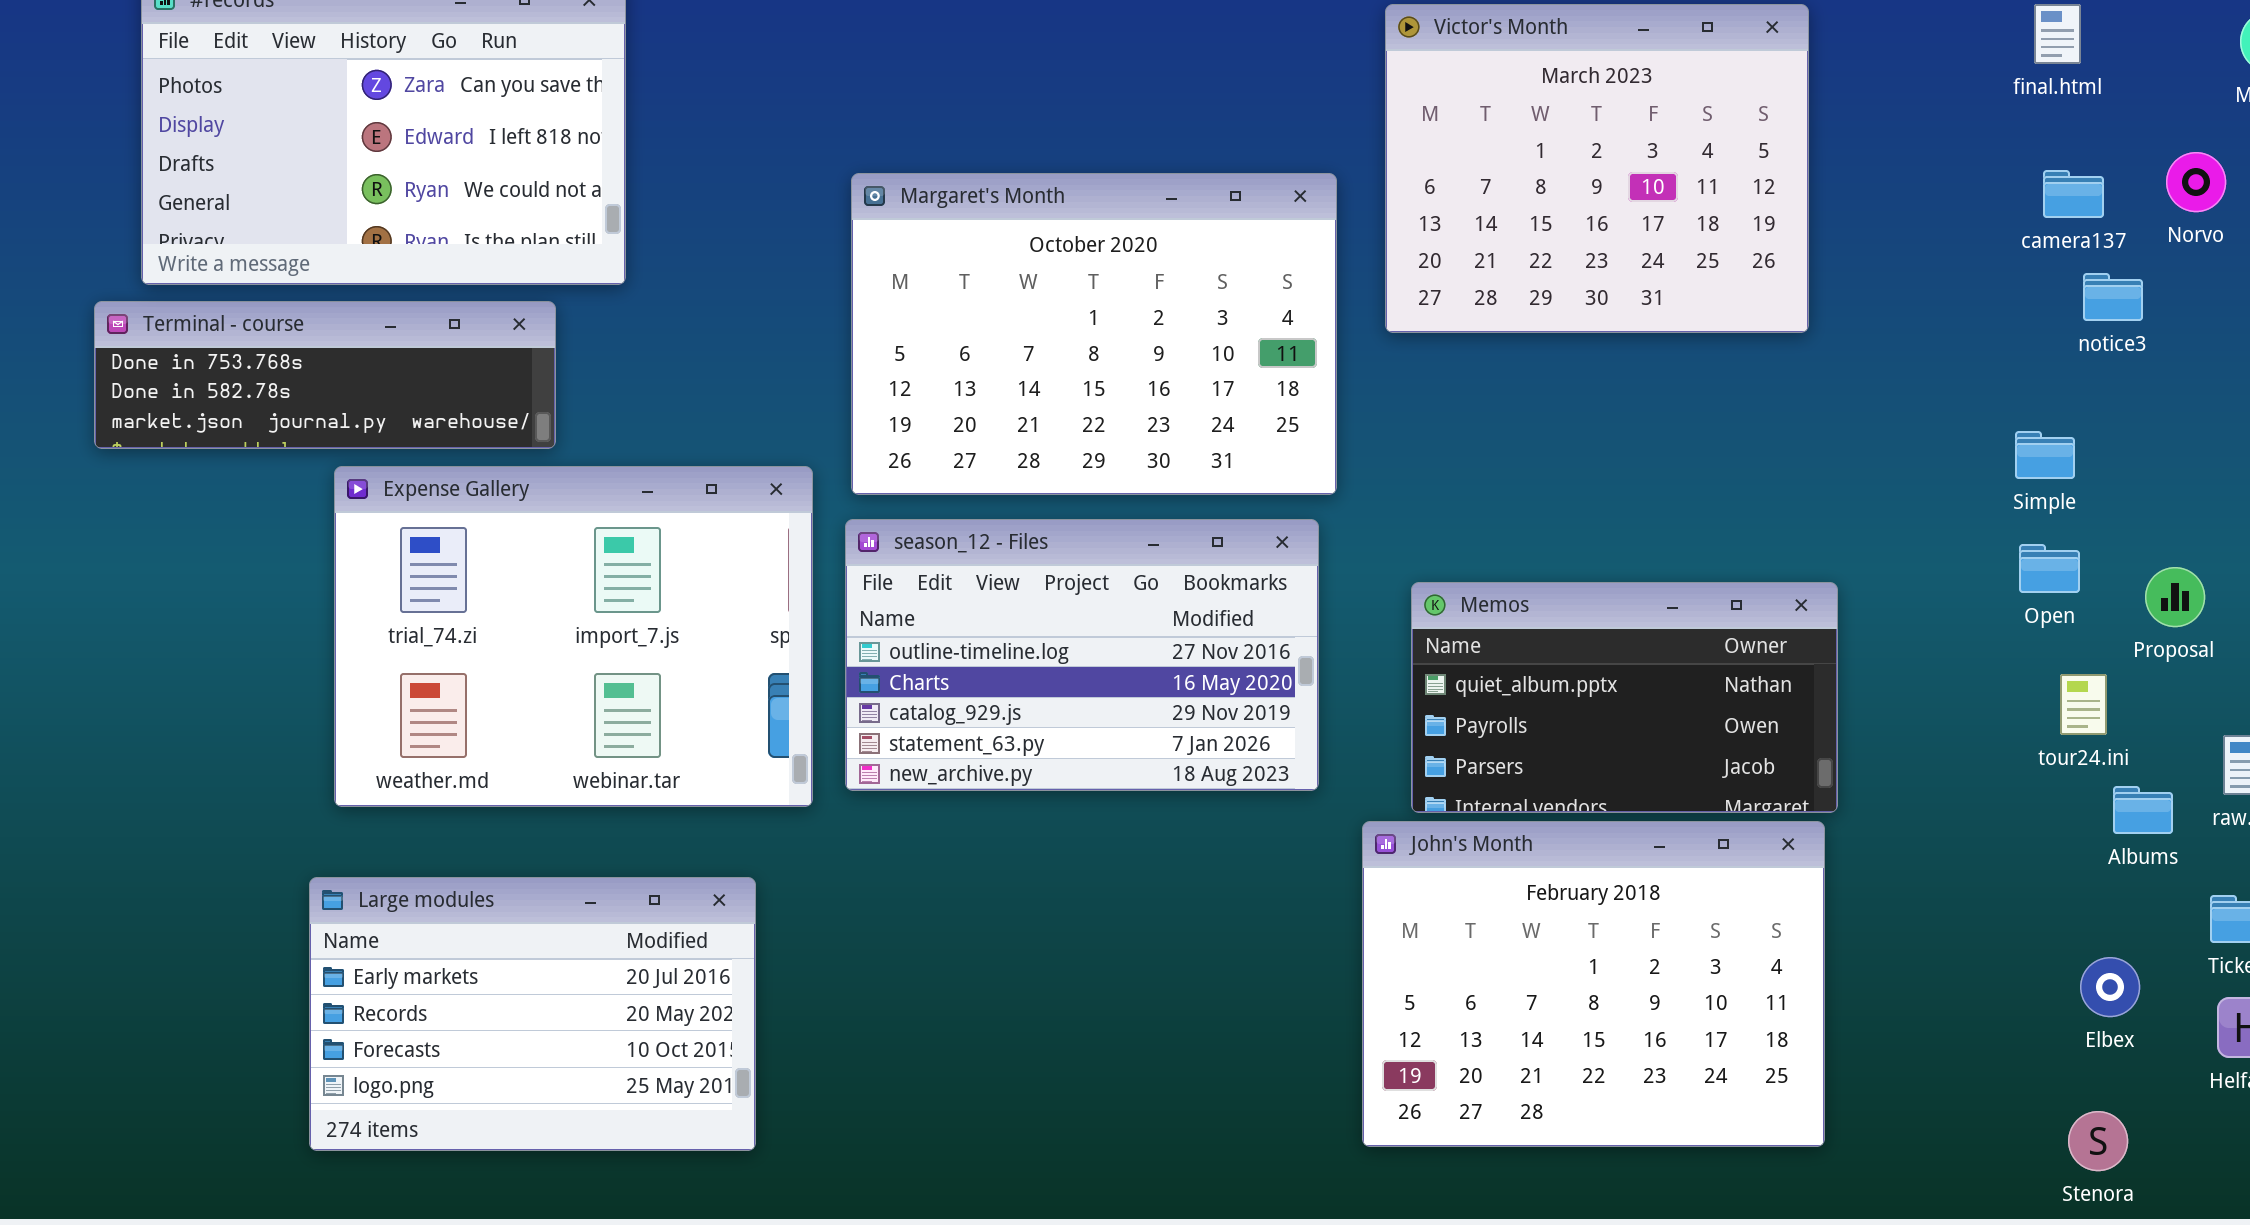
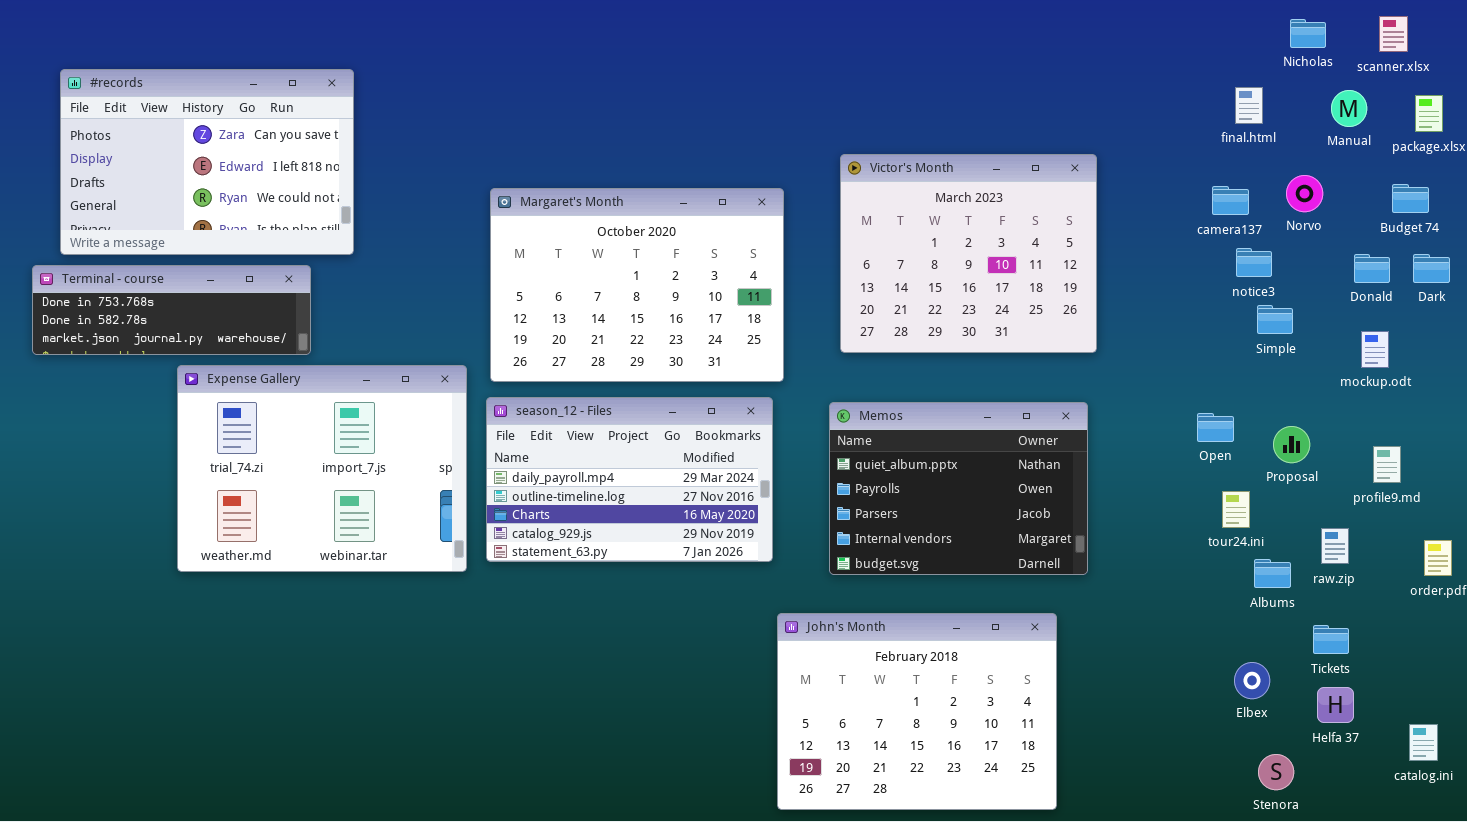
Victor's Month: [1385,4,1809,333] -> [840,154,1097,353], moved
final.html: [2034,4,2081,64] -> [1235,87,1263,124], moved
Simple: [2015,431,2075,479] -> [1257,305,1293,334], moved
season_12 - Files: [845,519,1319,791] -> [486,397,773,562], scrolled up 1 row
Memos: [1411,582,1838,813] -> [829,402,1088,575], resized
John's Month: [1362,821,1825,1147] -> [777,613,1057,810], moved
Large modules: [309,877,756,1151] -> none, closed
Stenora: [2068,1111,2128,1171] -> [1258,754,1294,790], moved

